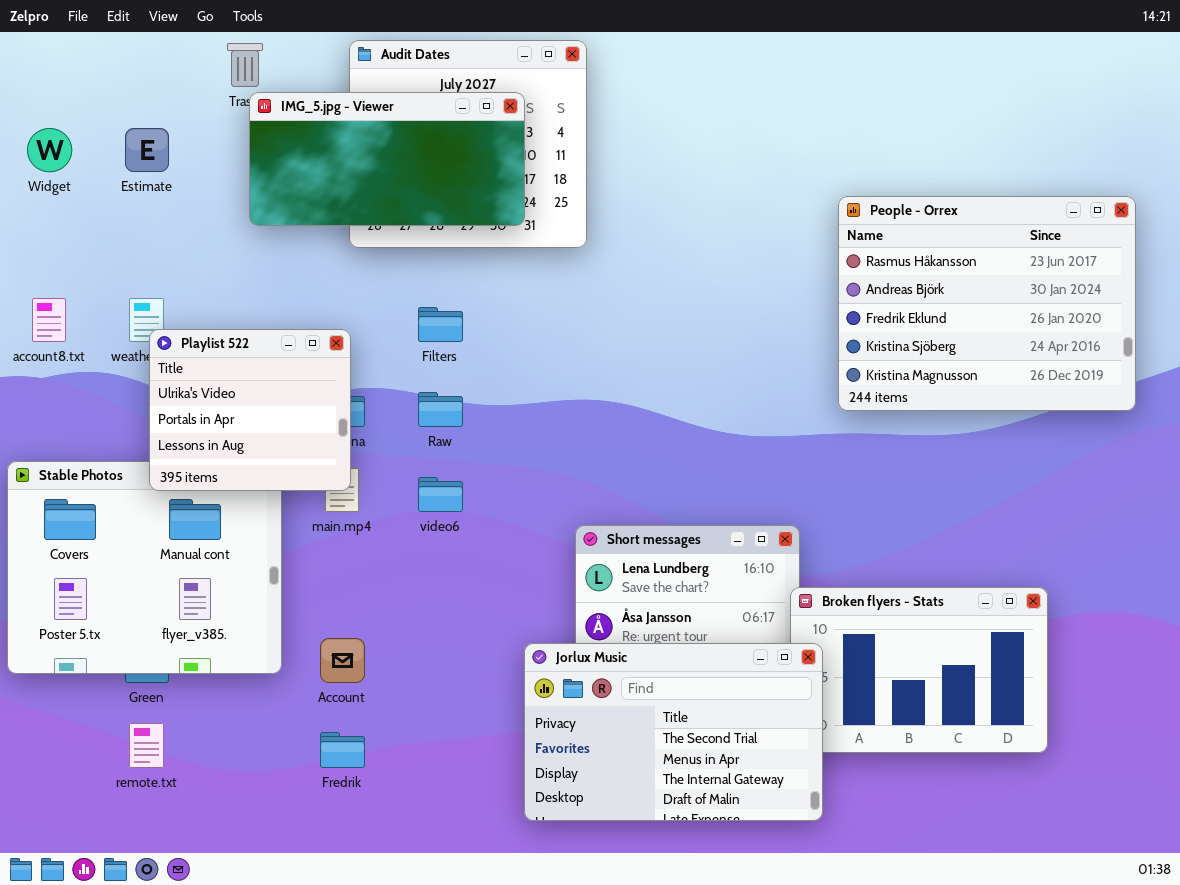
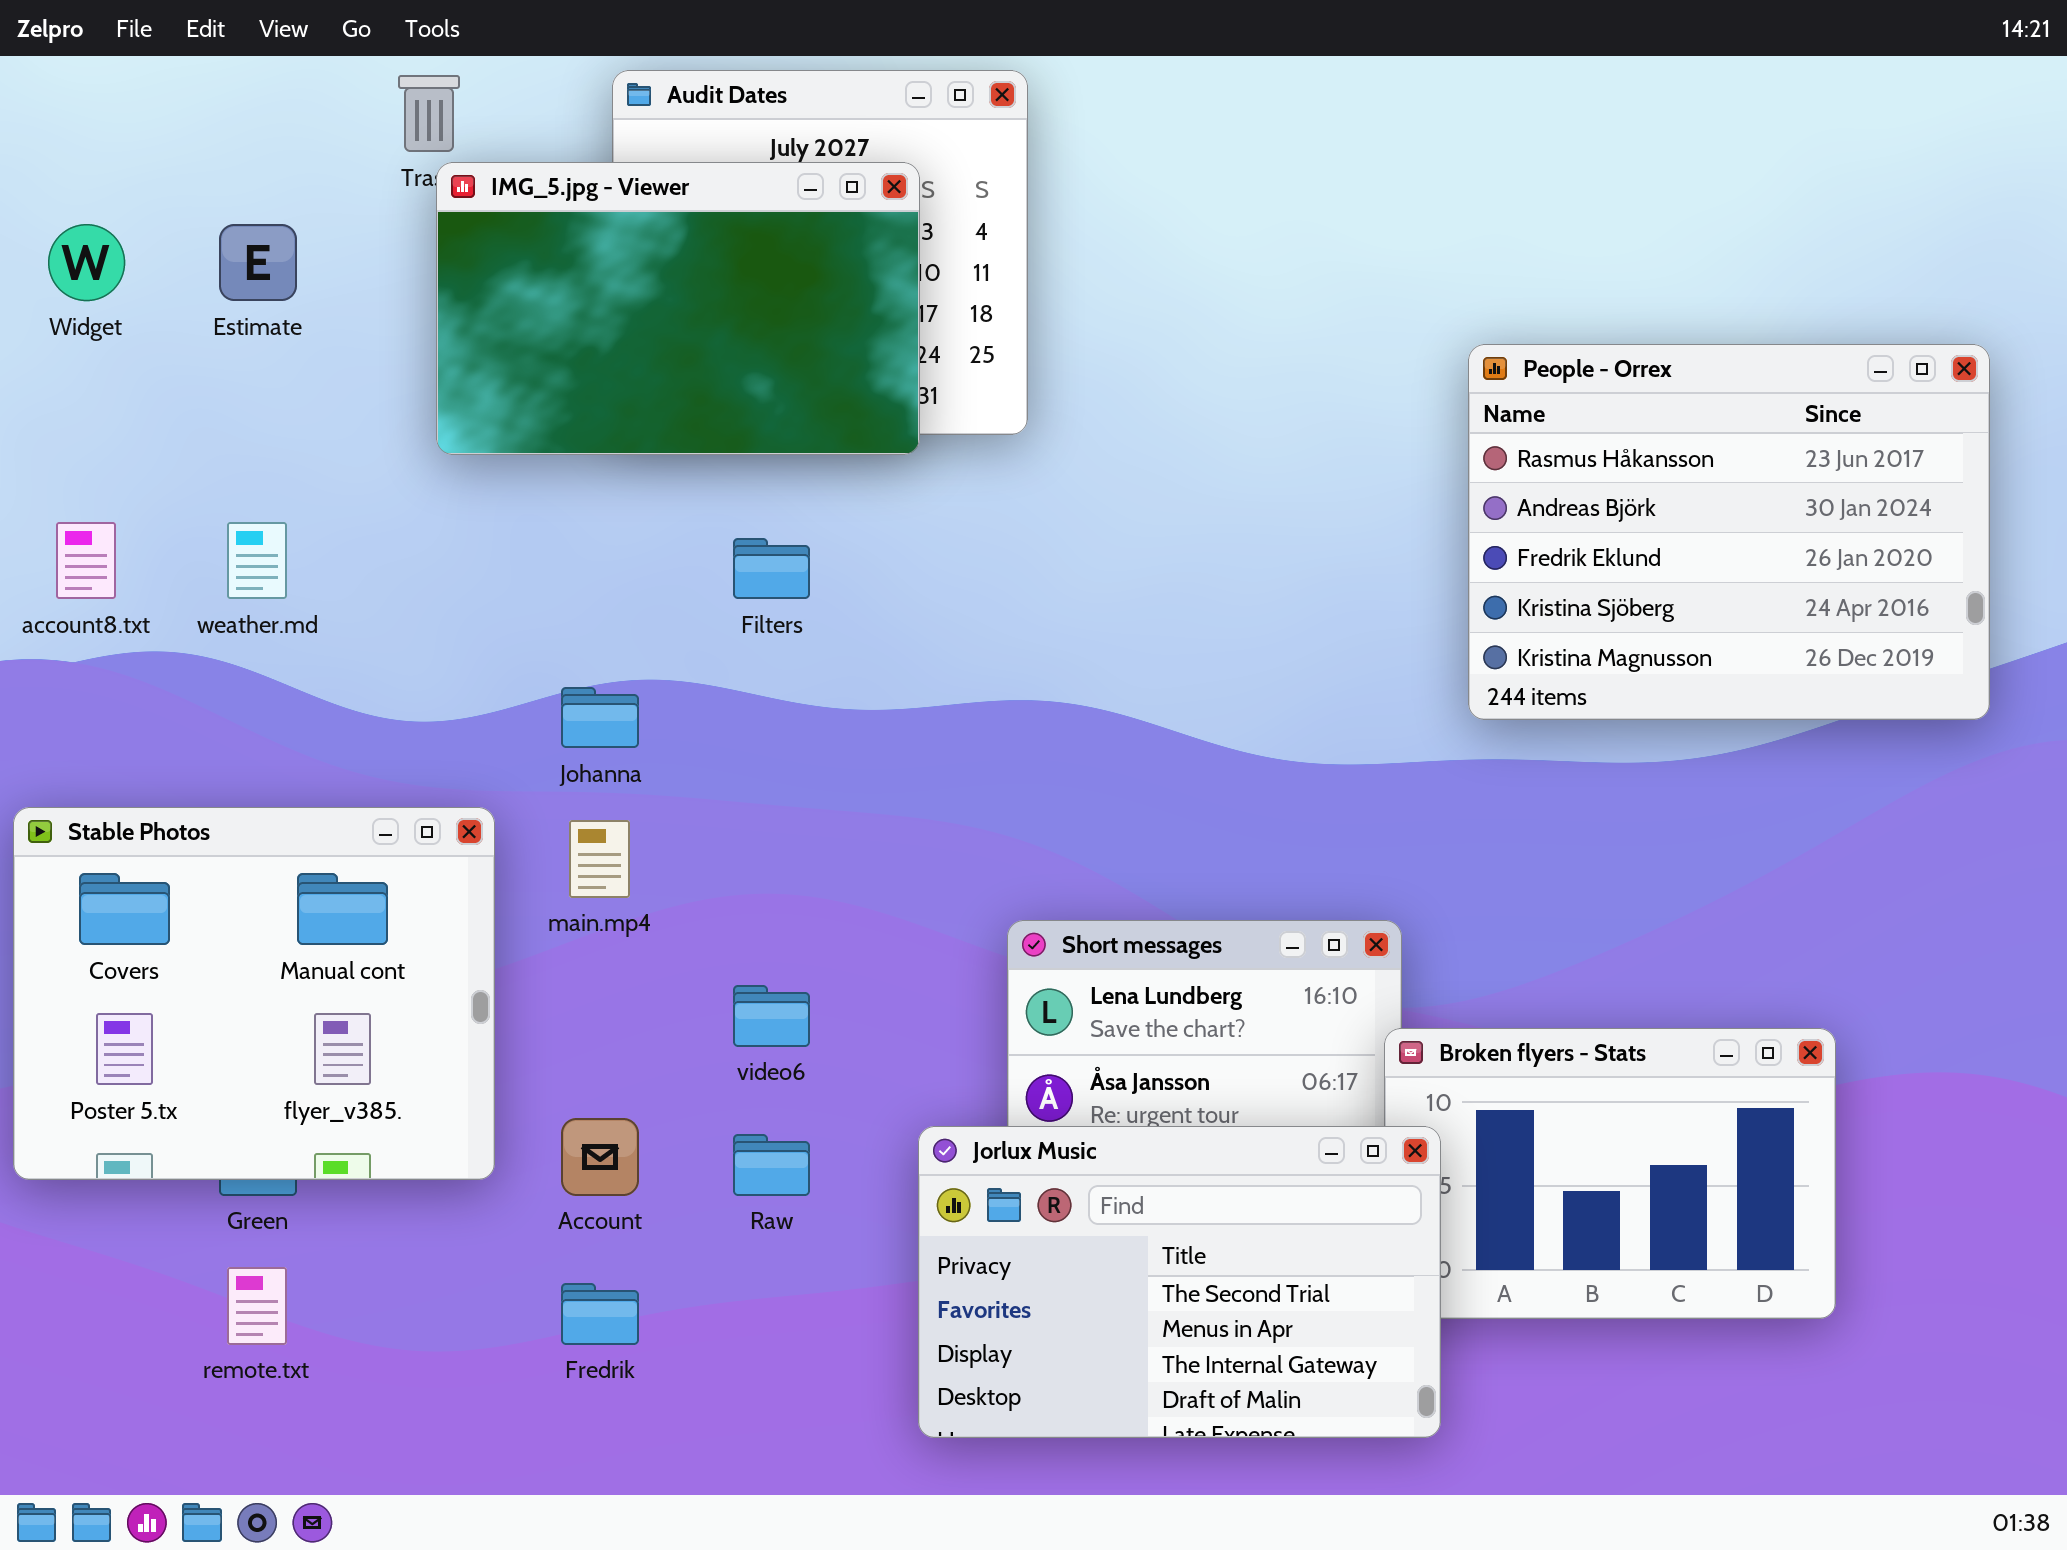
IMG_5.jpg - Viewer: [249,92,525,226] -> [436,162,920,455], resized
Playlist 522: [149,329,351,491] -> none, closed
Raw: [418,392,463,427] -> [733,1134,810,1196], moved
video6: [418,477,463,512] -> [733,985,810,1047], moved

